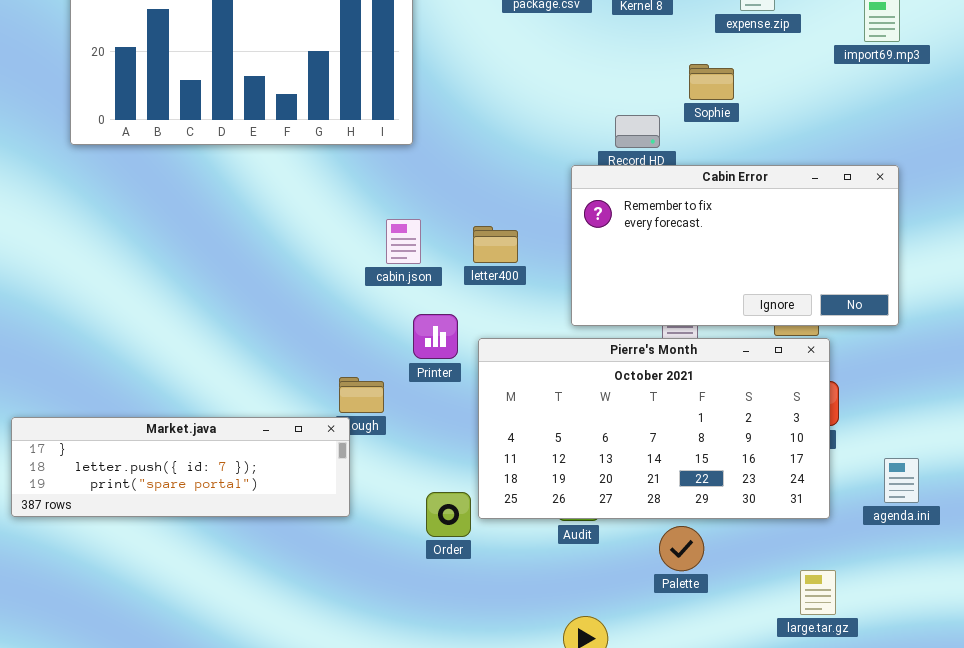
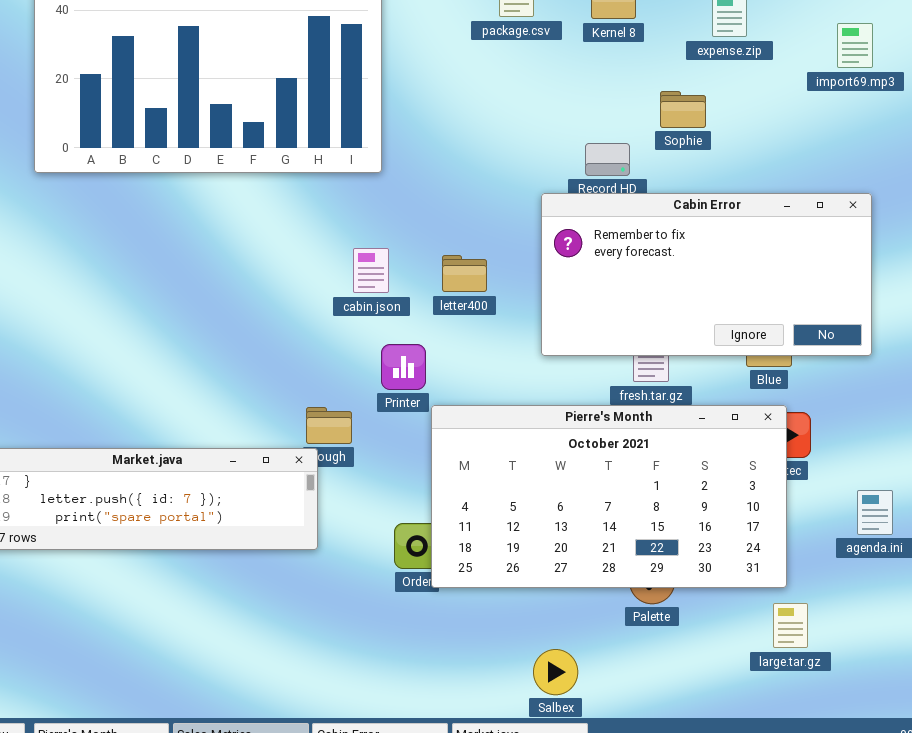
Pierre's Month: [478,338,830,519] -> [431,405,787,588], moved

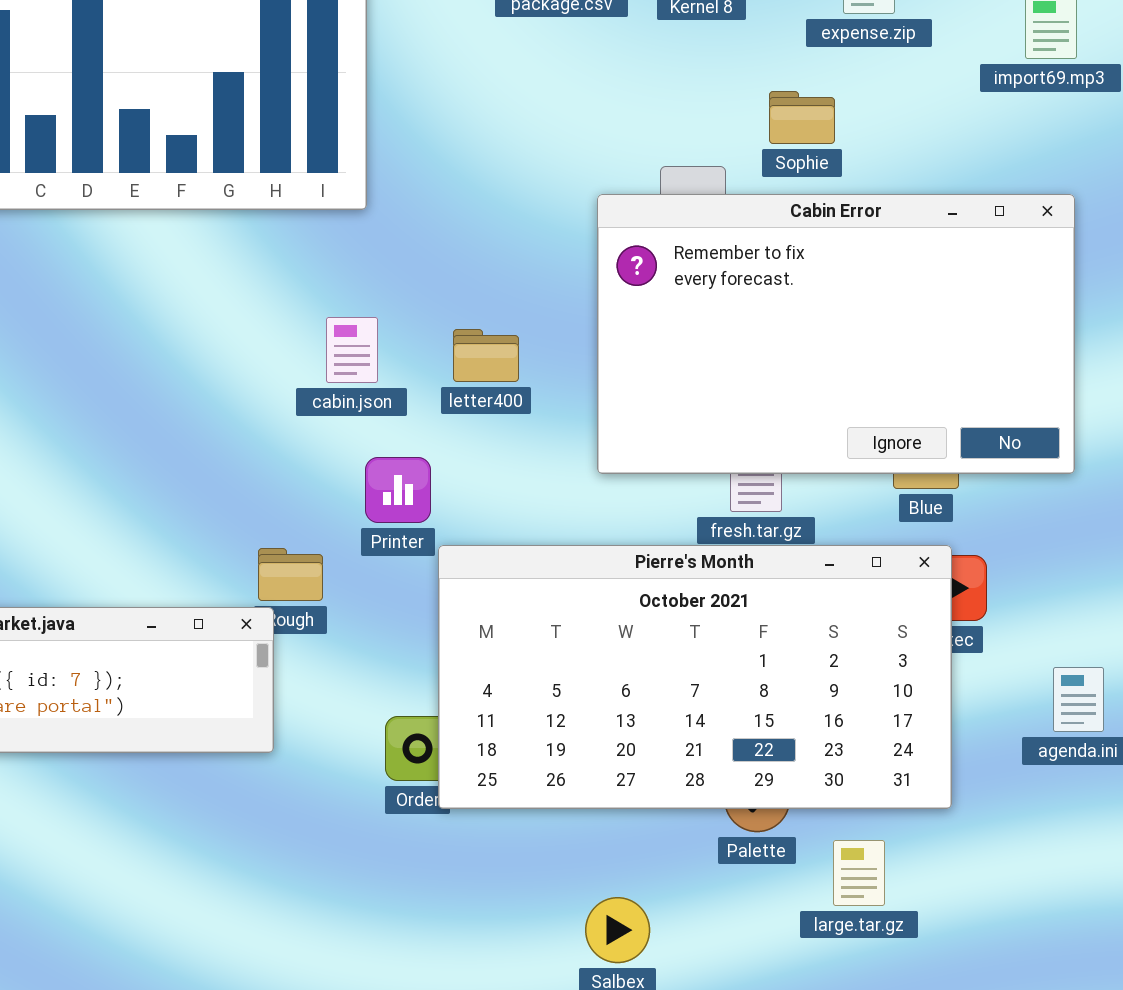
Cabin Error: [541,193,872,356] -> [597,194,1075,474], resized
large.tar.gz: [773,603,808,648] -> [833,840,885,906], moved

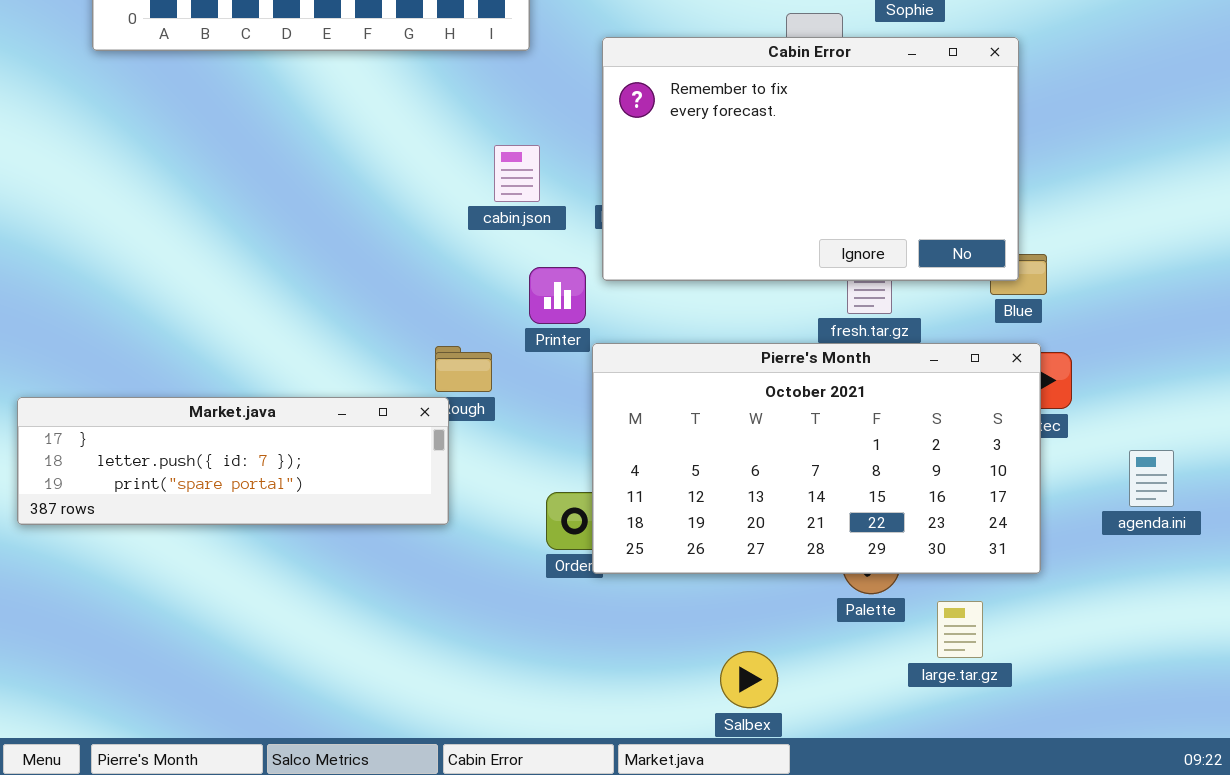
Cabin Error: [597,194,1075,474] -> [602,37,1019,281], moved

